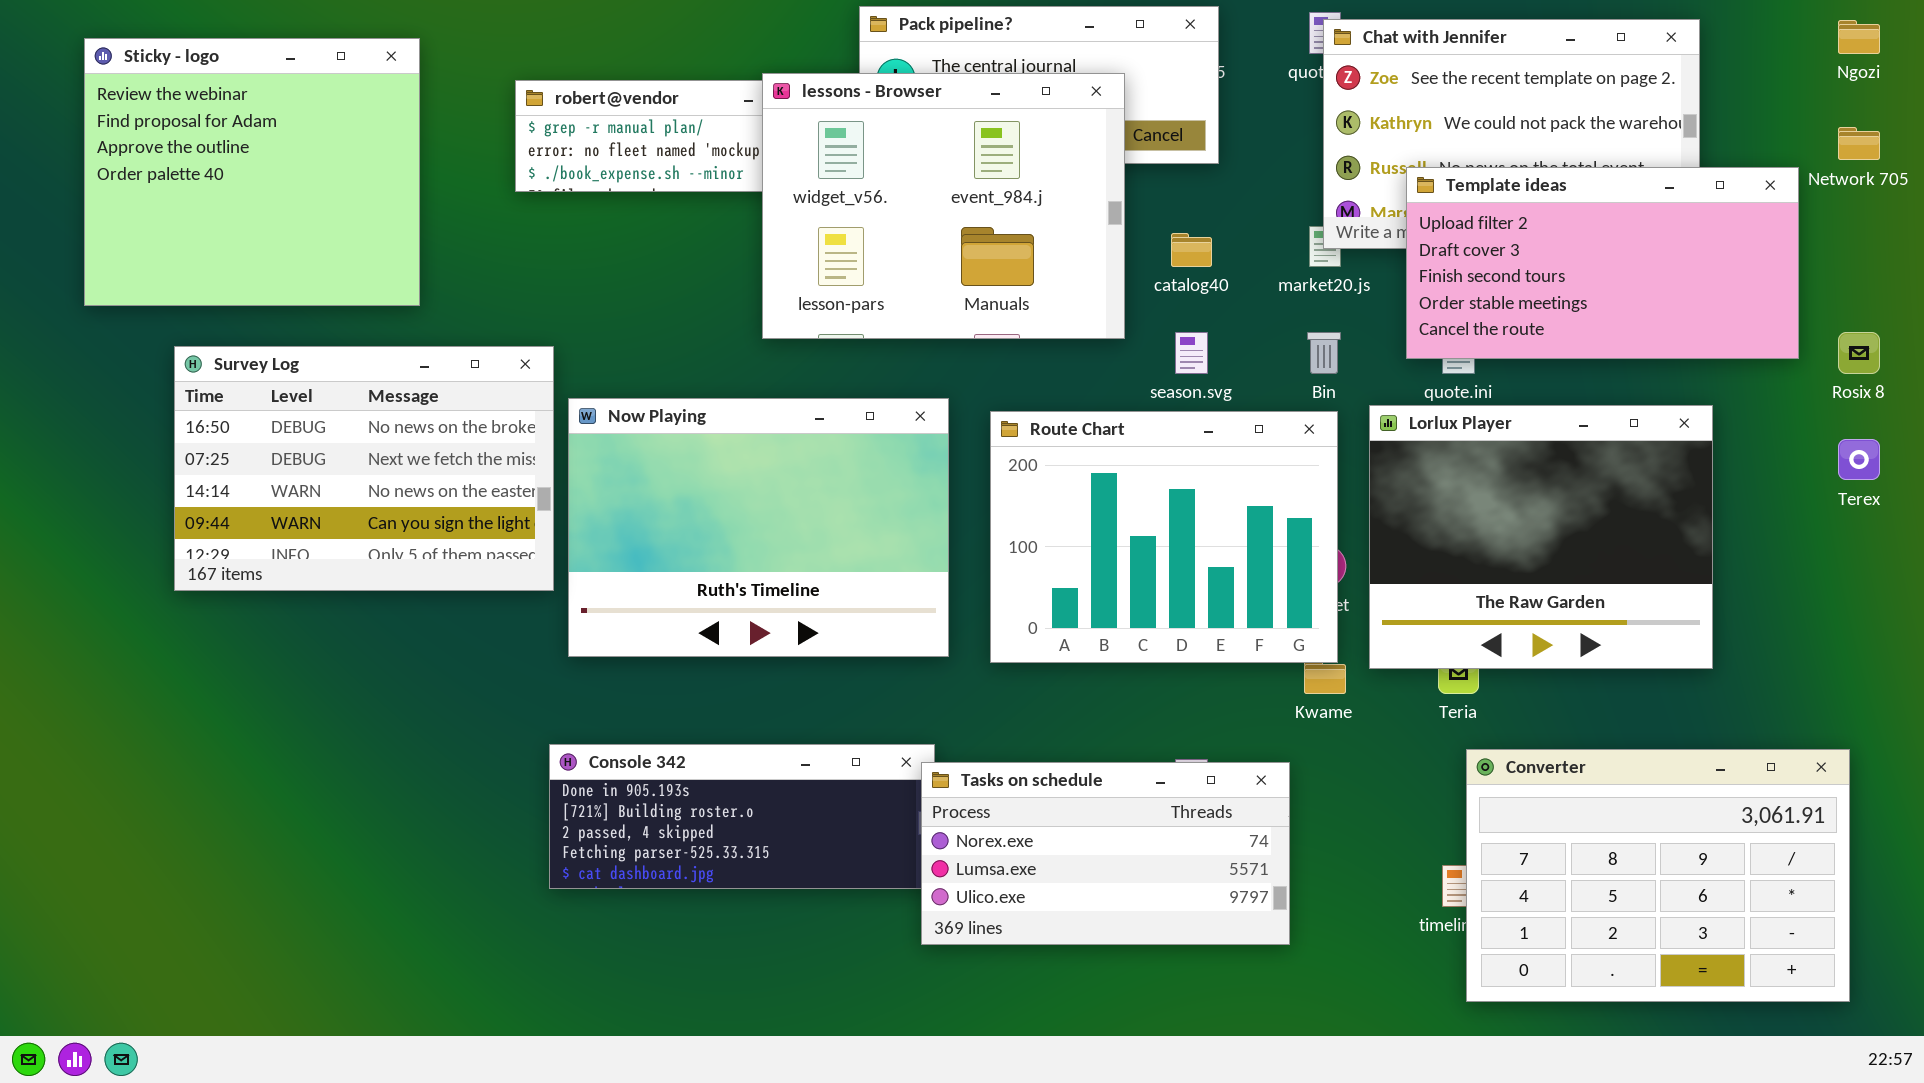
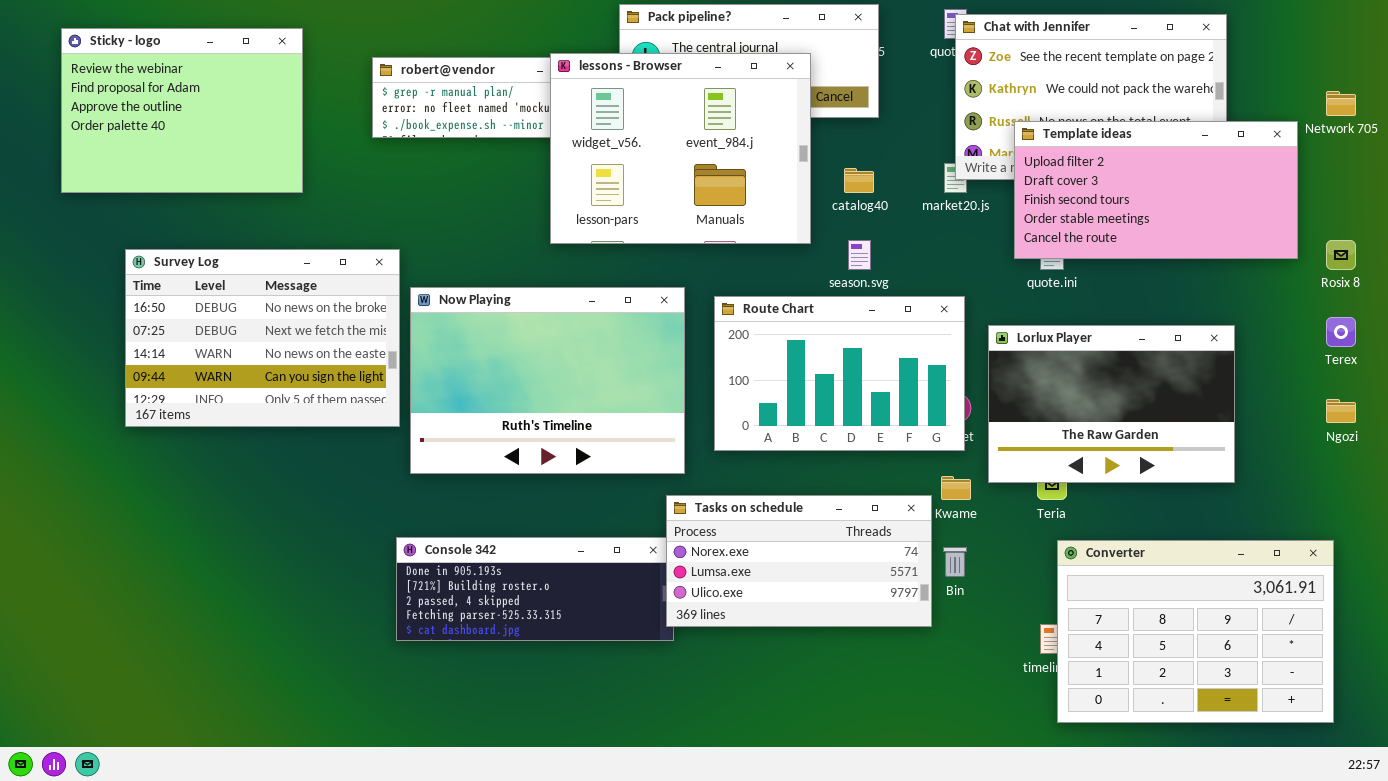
Ngozi: [1838,20,1880,54] -> [1326,399,1356,423], moved
Sticky - logo: [84,38,420,306] -> [61,28,303,193], resized
Bin: [1307,332,1341,374] -> [943,547,967,577], moved
Lorlux Player: [1369,405,1713,669] -> [988,325,1235,483], resized
Route Chart: [990,411,1338,663] -> [714,296,965,451], resized
Tasks on schedule: [921,762,1290,945] -> [666,495,932,627], moved

